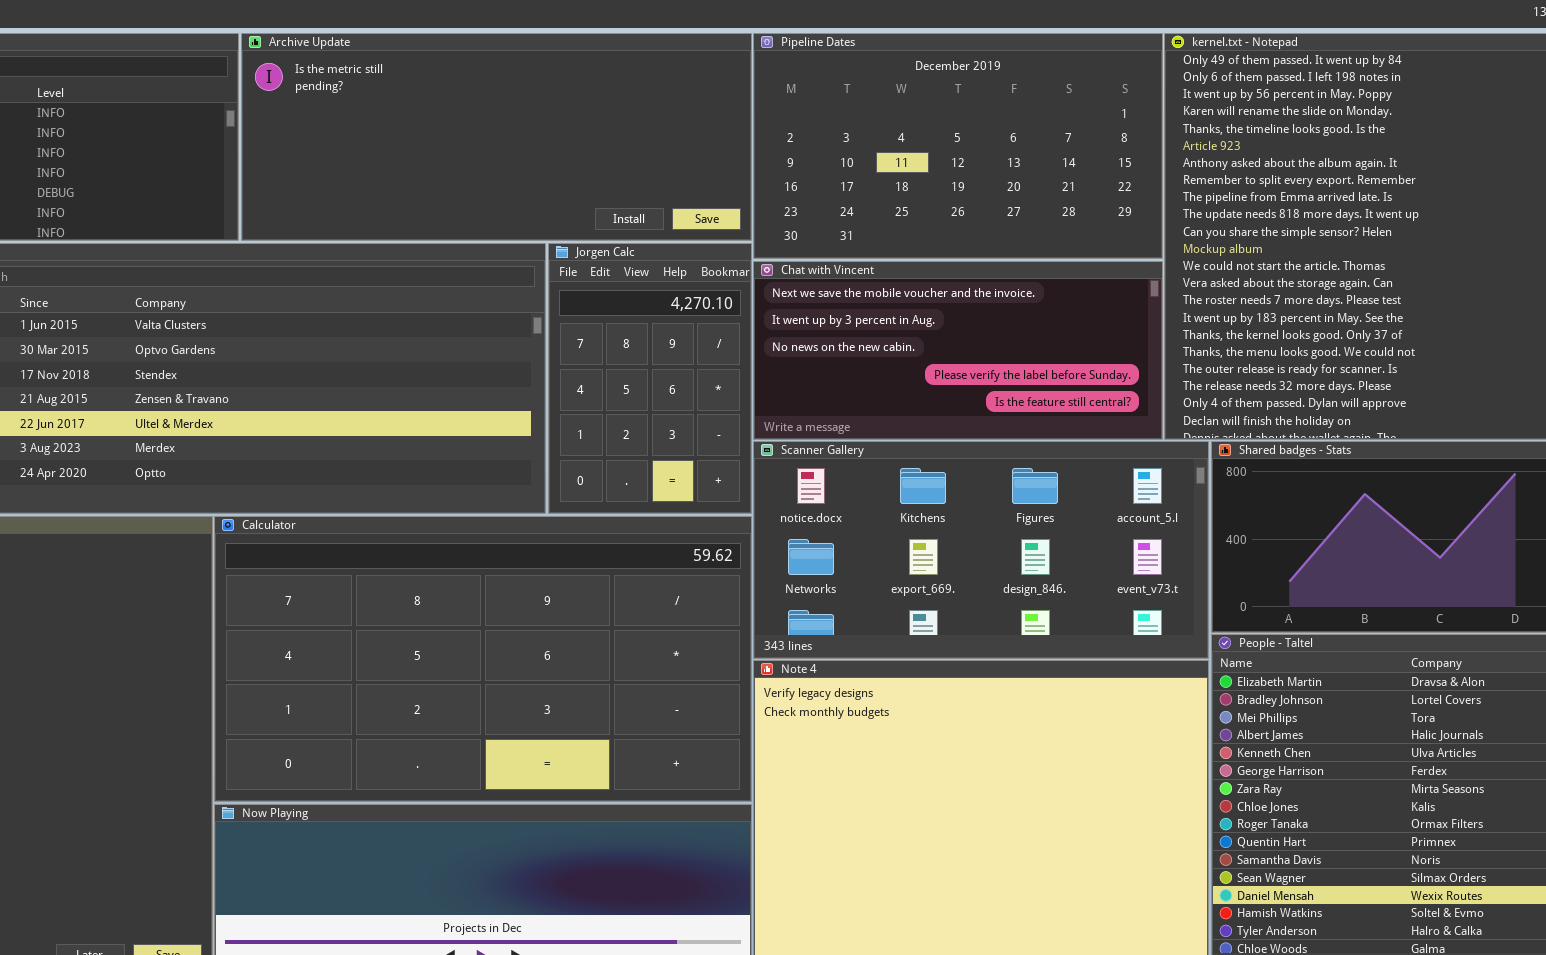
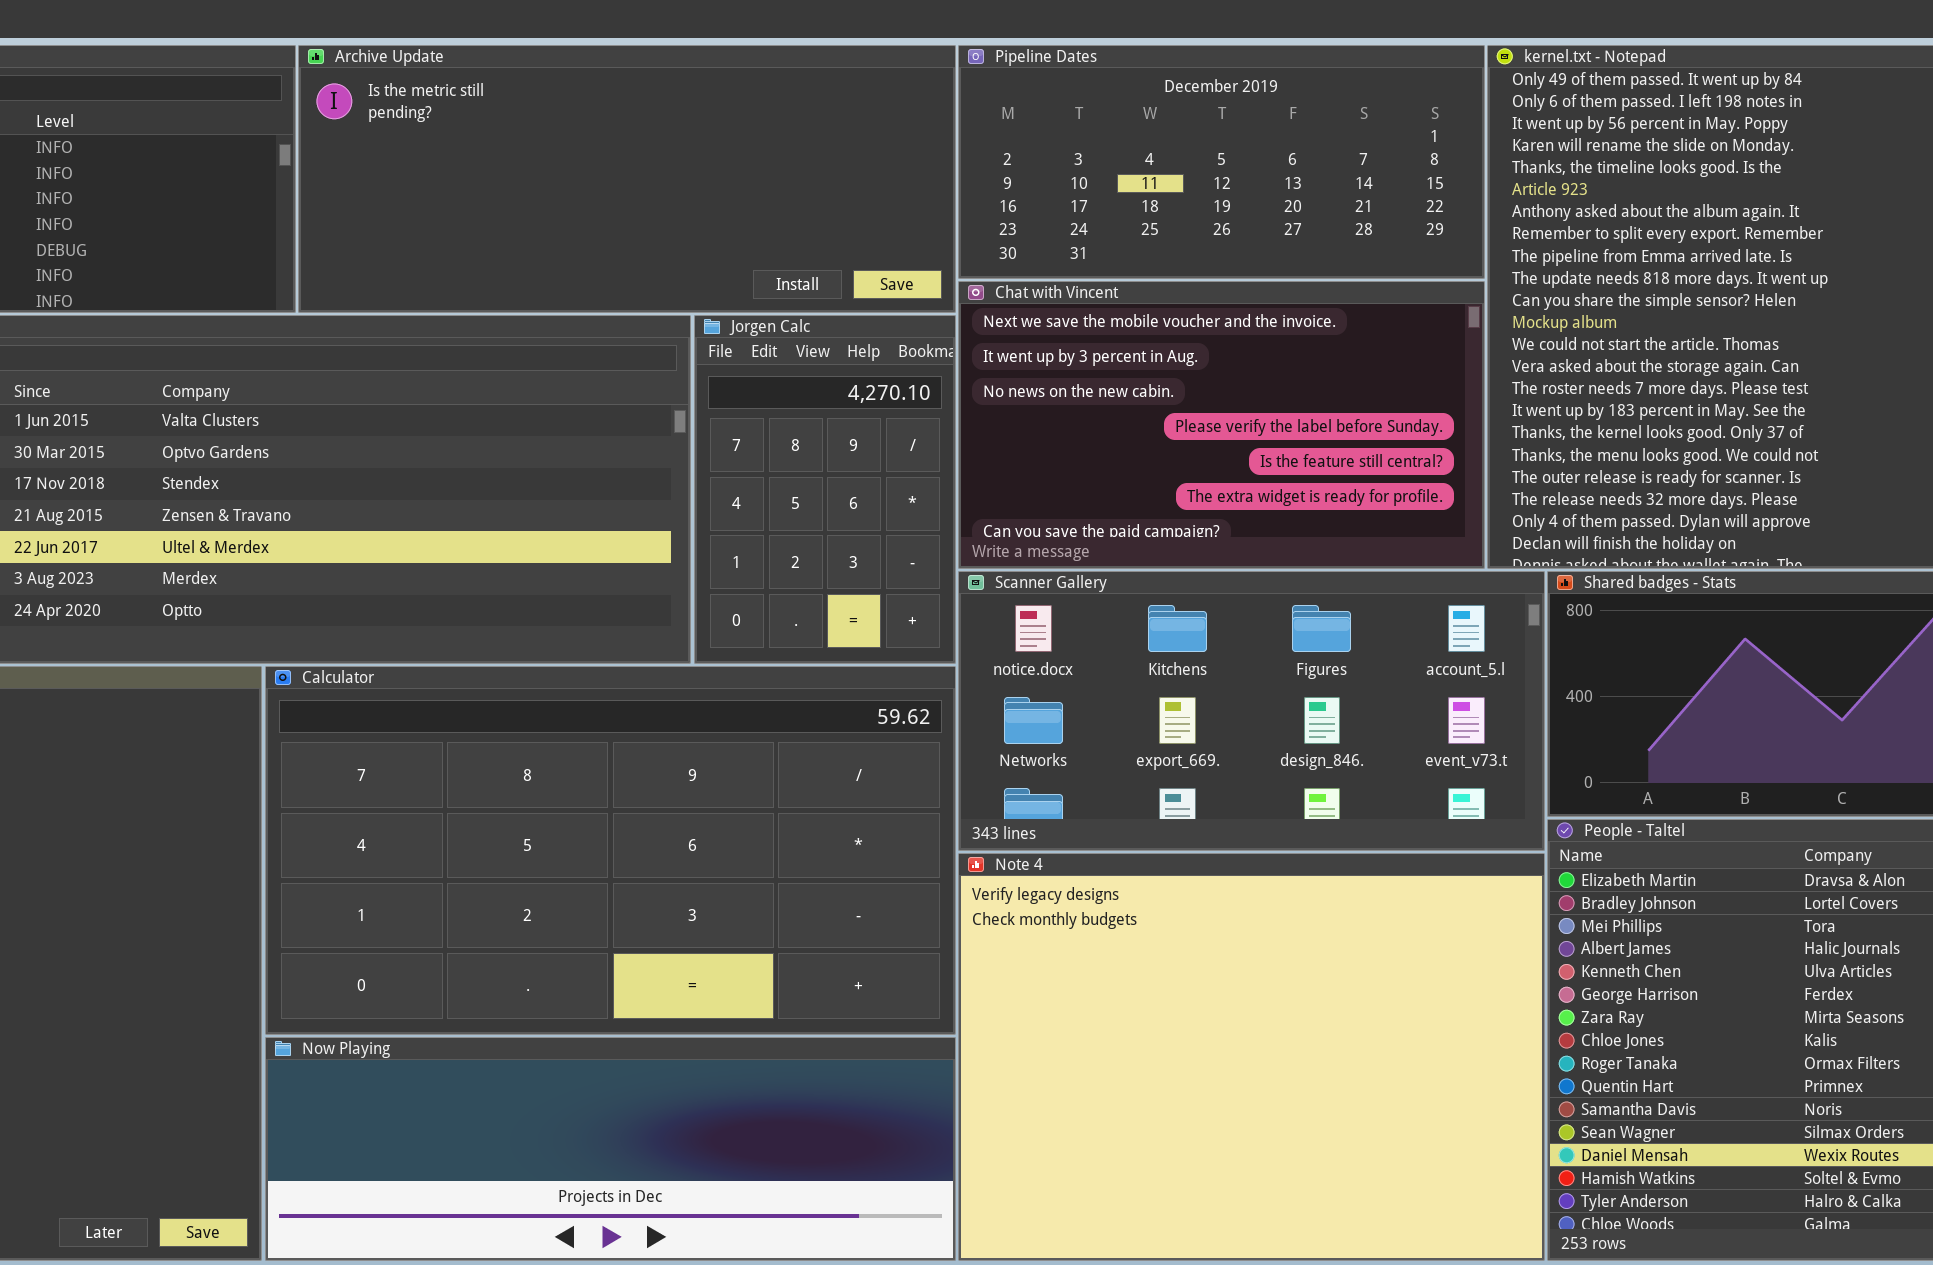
Pipeline Dates: [753,33,1163,259] -> [958,45,1485,279], resized
Chat with Vincent: [753,261,1163,440] -> [958,281,1485,569], resized

